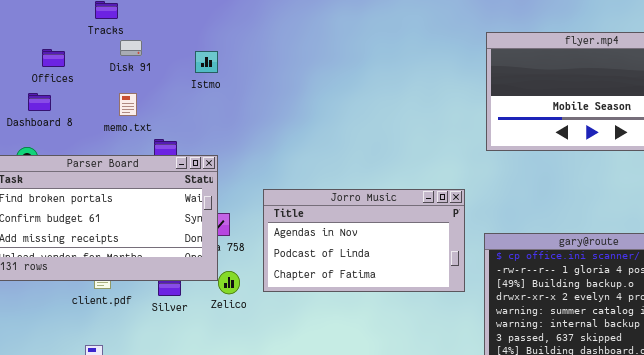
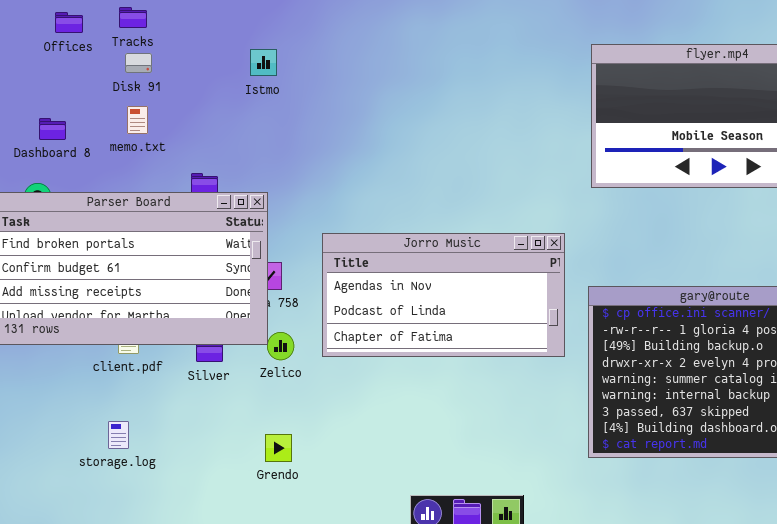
Disk 91: [120,40,142,56] -> [125,53,152,73], moved
Offices: [42,49,65,67] -> [55,12,83,33], moved
Istmo: [195,51,218,73] -> [250,49,277,76], moved
memo.txt: [119,93,137,116] -> [127,106,148,134], moved

